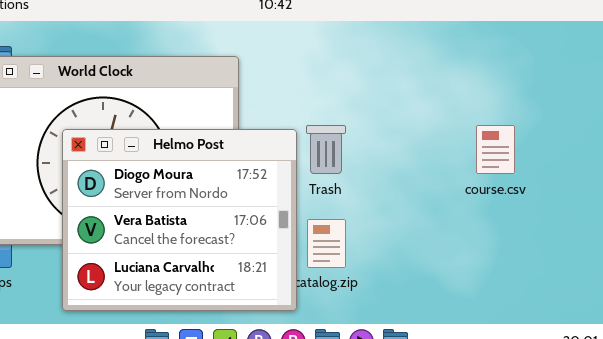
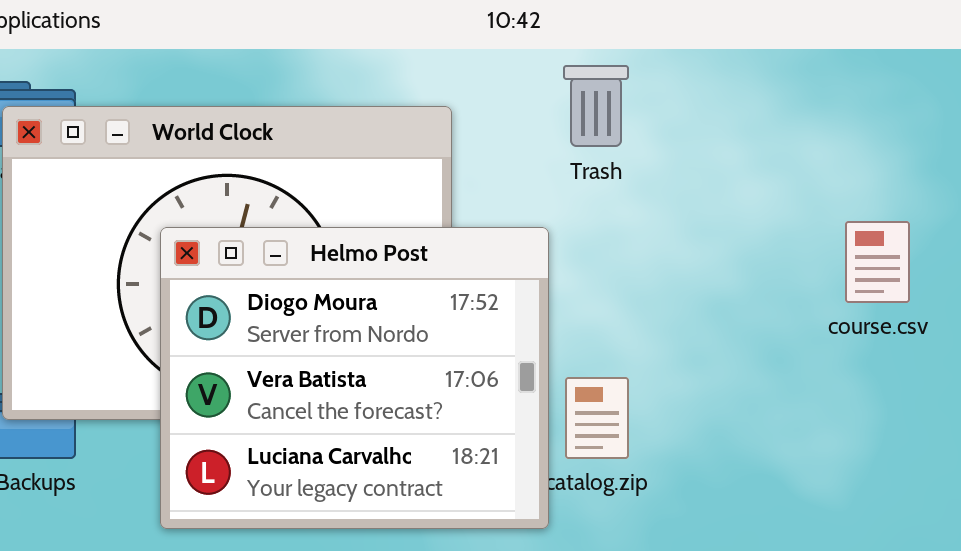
Trash: [306,125,346,174] -> [563,65,629,147], moved

